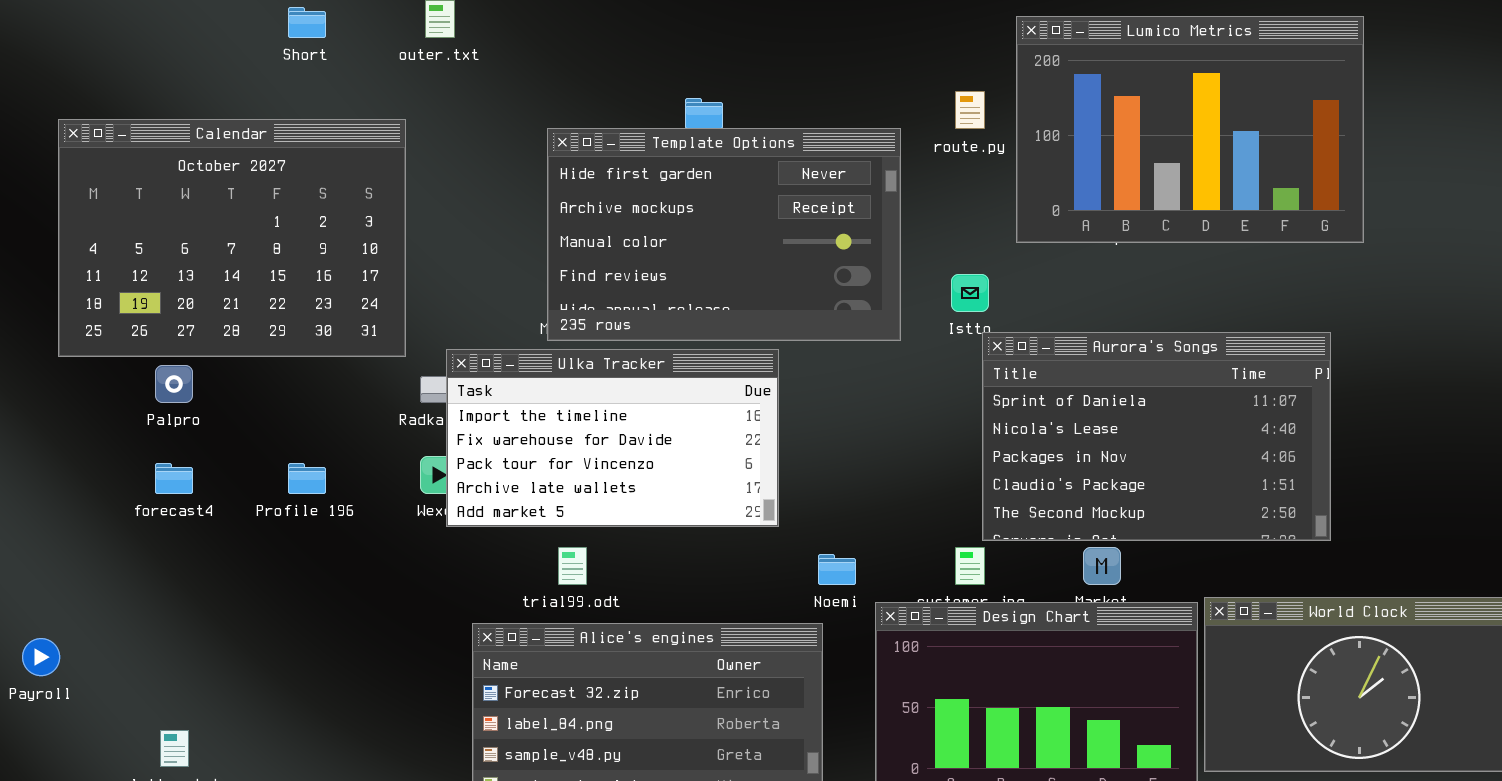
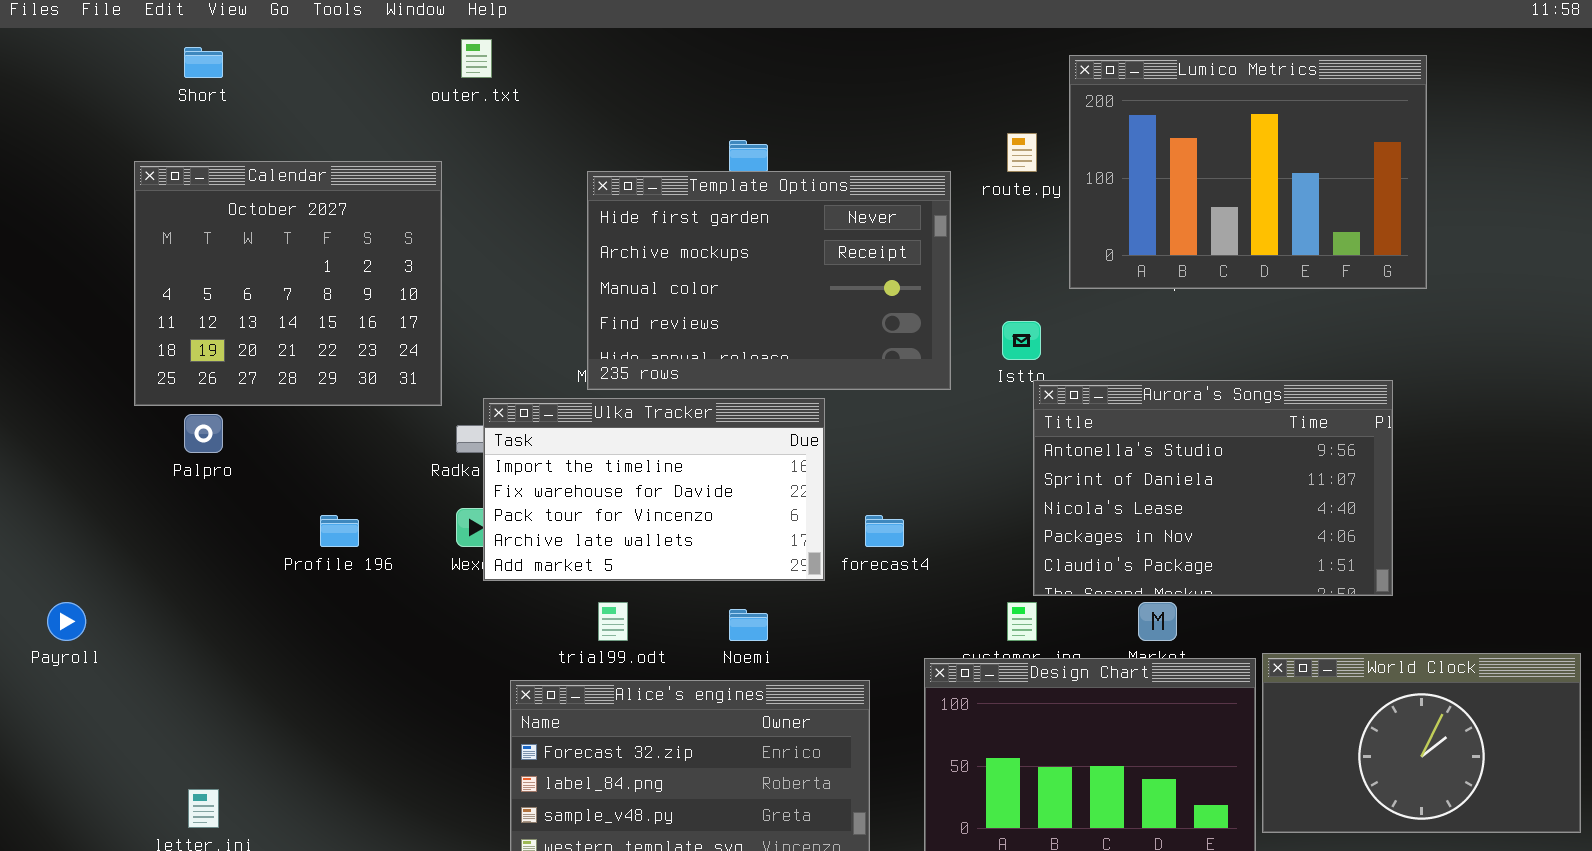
Short: [288,7,326,38] -> [184,47,223,78], moved
Calendar: [58,119,406,357] -> [134,161,442,406], resized
Aurora's Songs: [982,332,1331,541] -> [1033,380,1393,596], scrolled up 1 row
forecast4: [155,463,193,494] -> [865,515,904,547], moved
Noemi: [818,554,856,585] -> [729,609,768,641], moved
Payroll: [22,638,60,676] -> [47,602,86,641], moved

